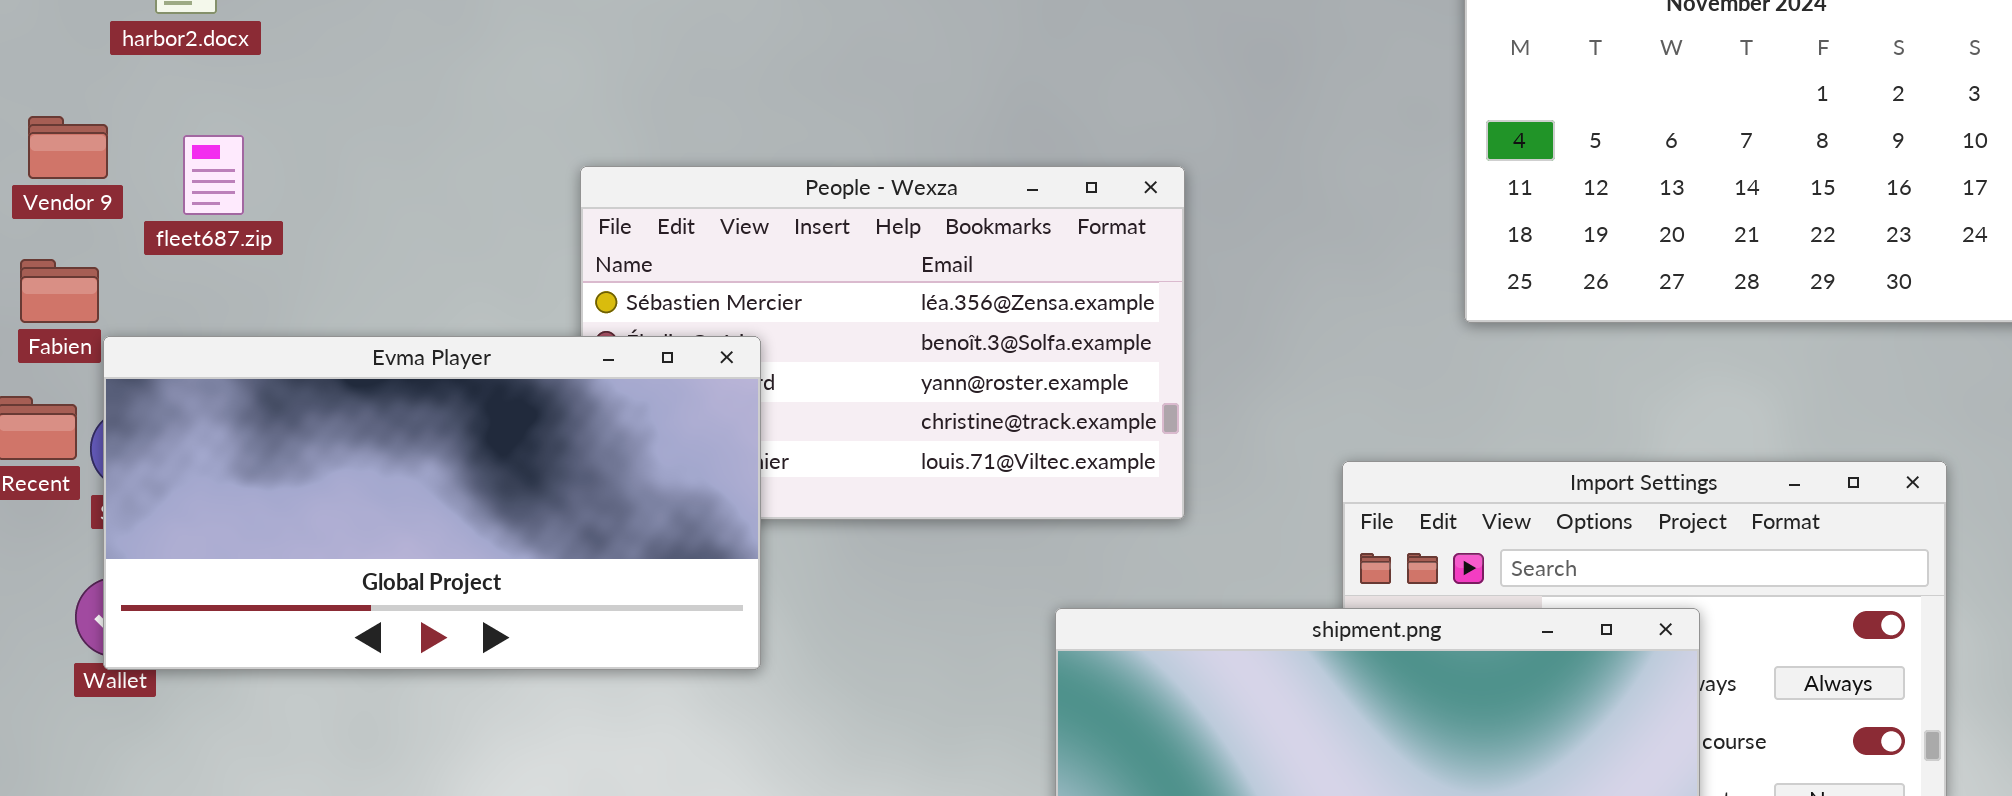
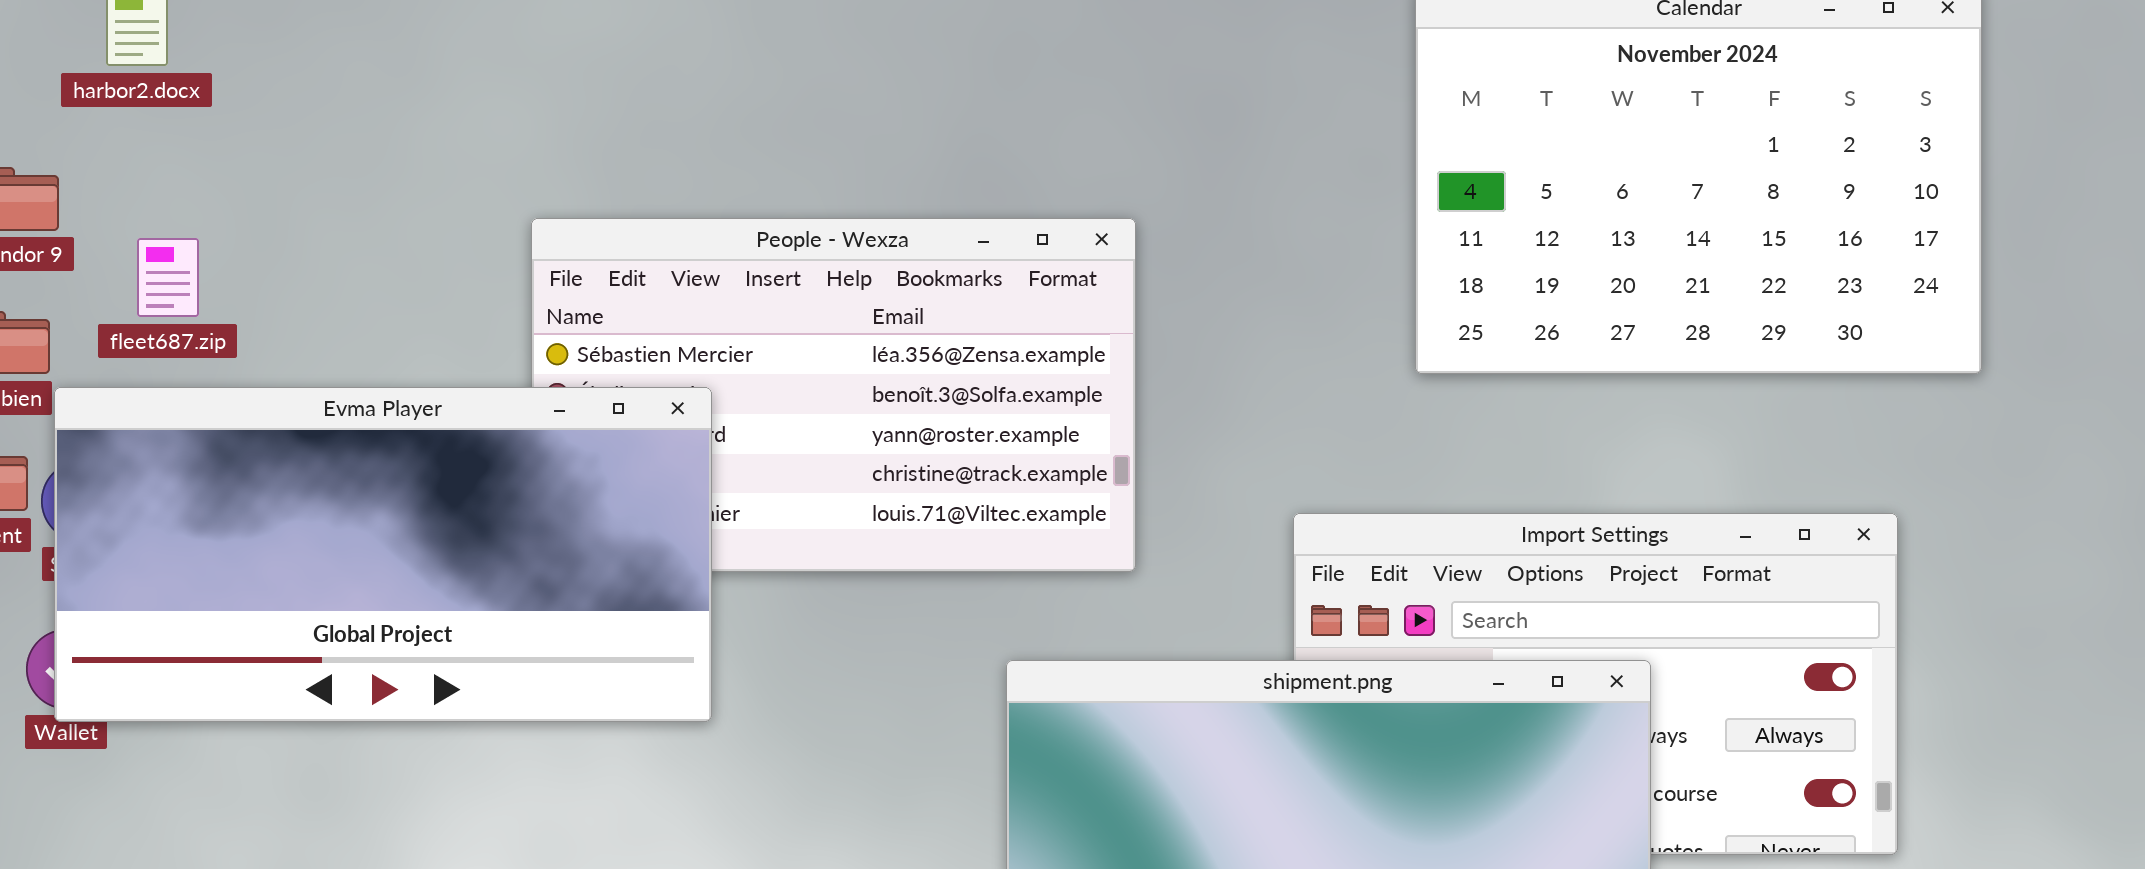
fleet687.zip: [183,135,244,215] -> [137,238,199,317], moved

